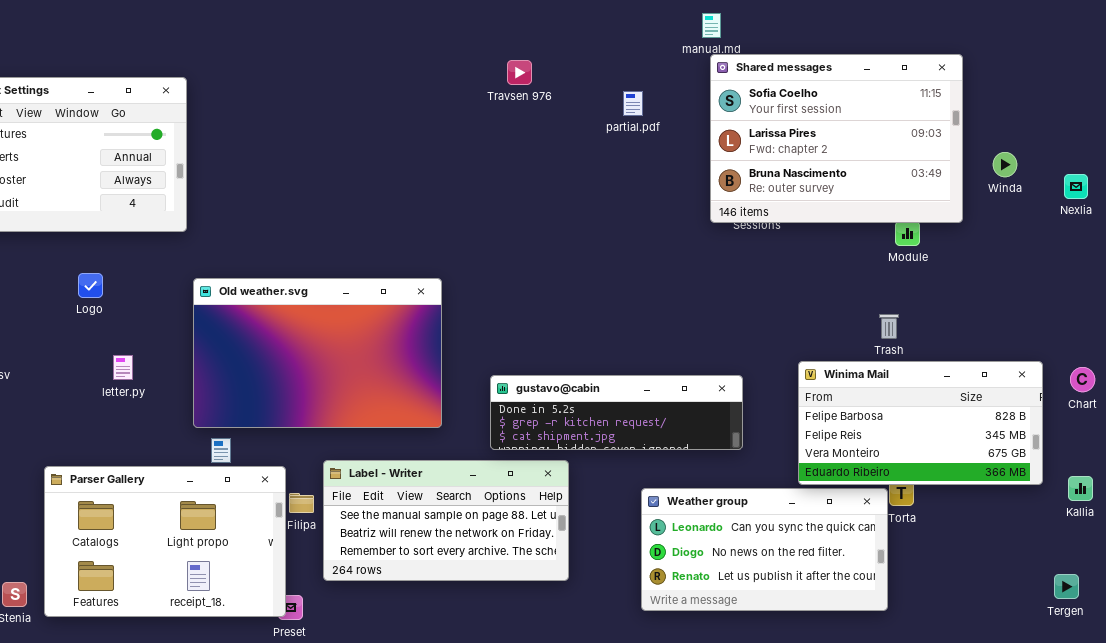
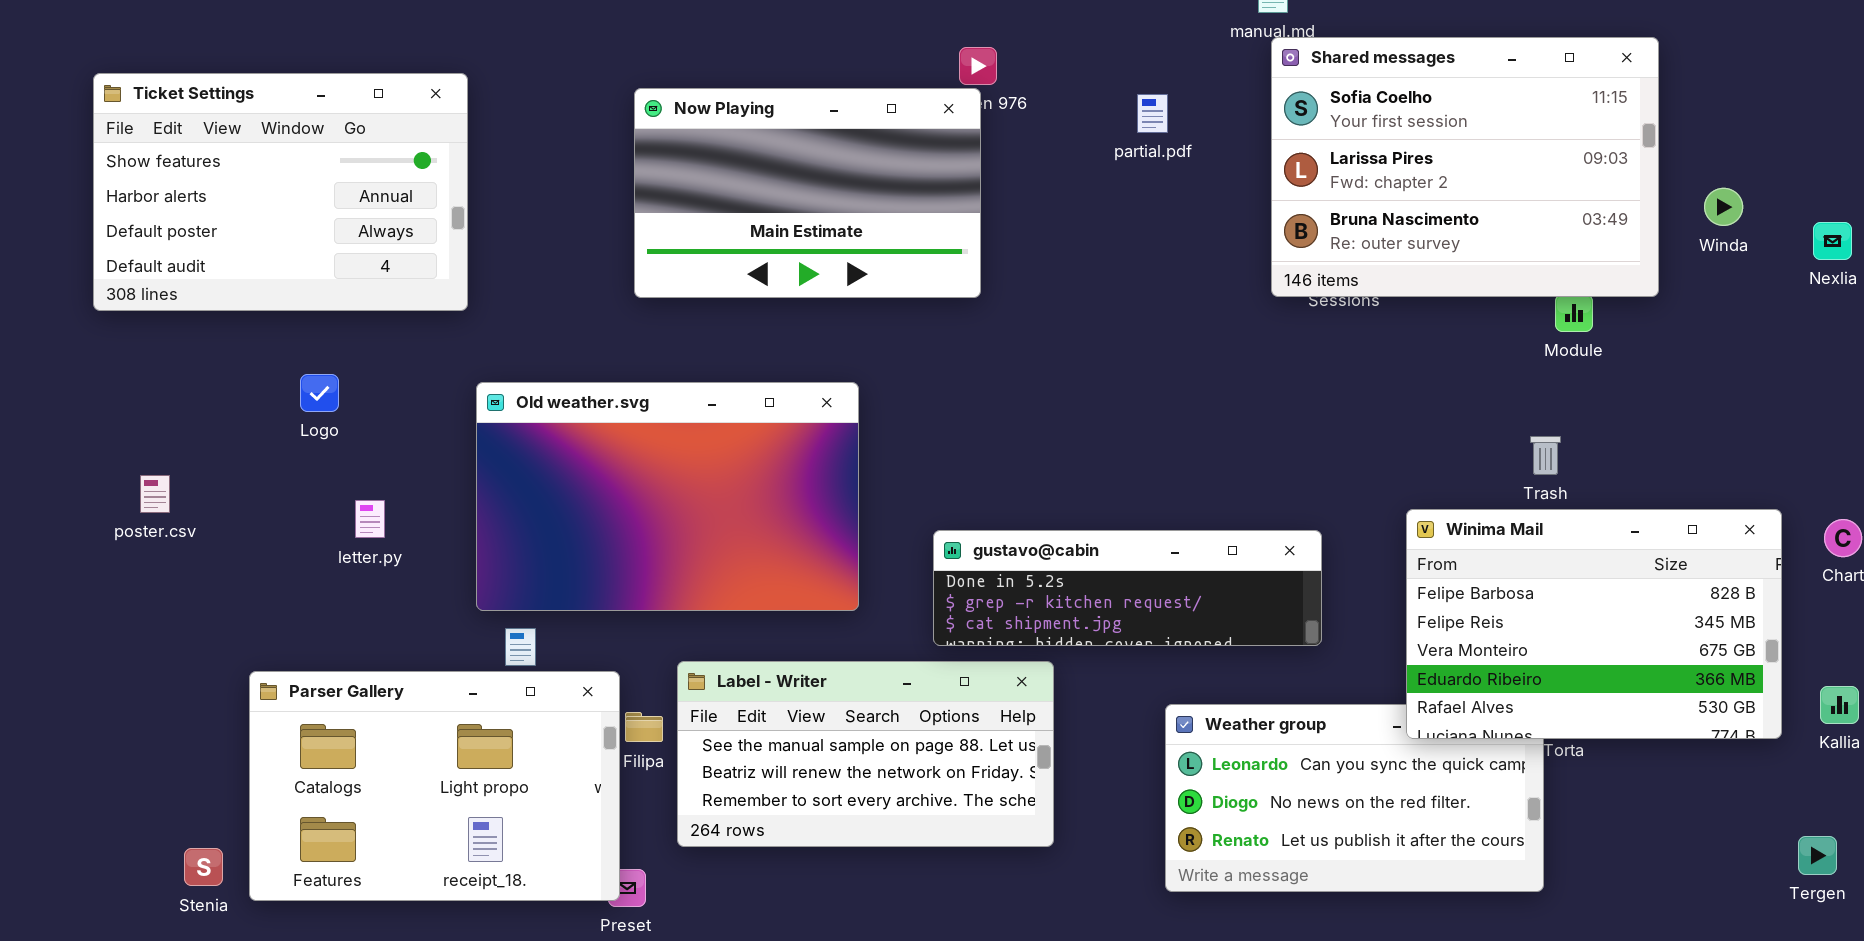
Now Playing: none -> [634,88,981,298], opened
Winima Mail: [798,361,1043,485] -> [1406,509,1782,739], resized

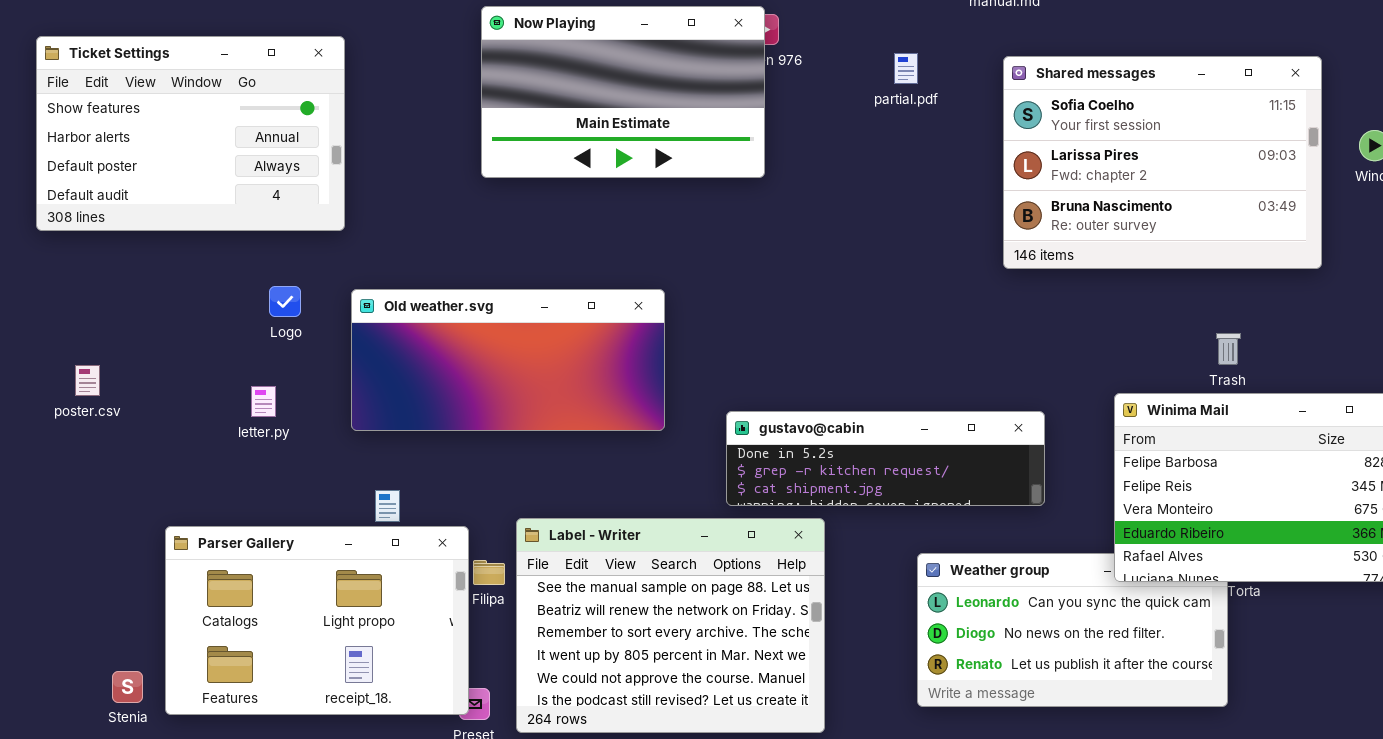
Shared messages: [1271,37,1659,297] -> [1003,56,1322,269], moved
Now Playing: [634,88,981,298] -> [481,6,765,178], moved
Logo: [300,374,339,412] -> [269,286,301,317], moved
Old weather.svg: [476,382,859,611] -> [351,289,665,431], resized
Label - Writer: [677,661,1054,847] -> [516,518,825,733], resized

